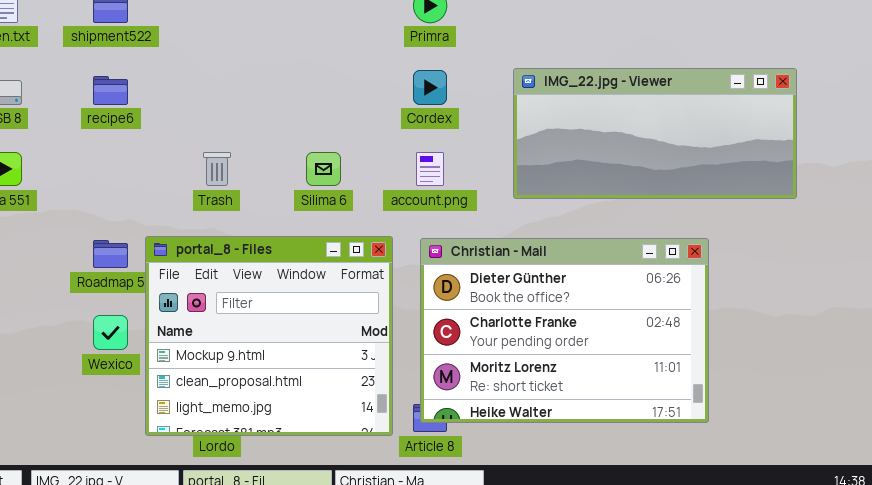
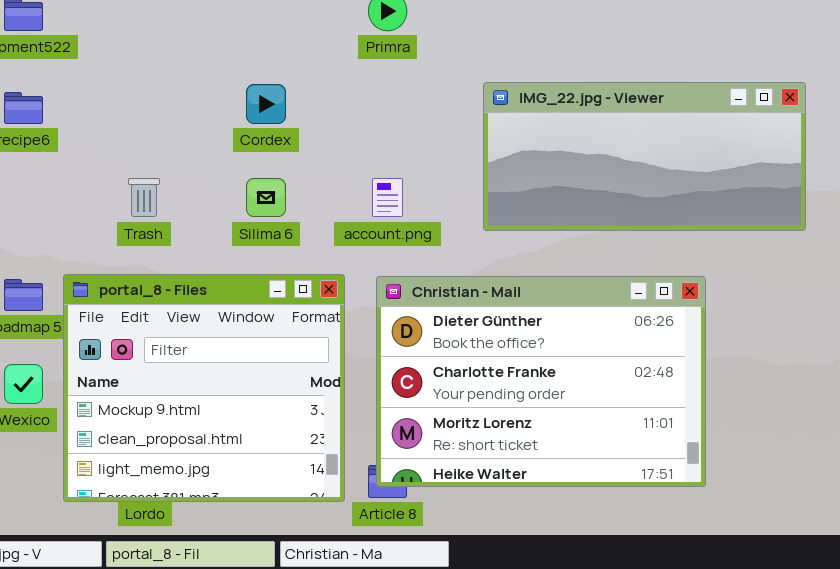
Cordex: [413,70,447,105] -> [246,84,286,124], moved

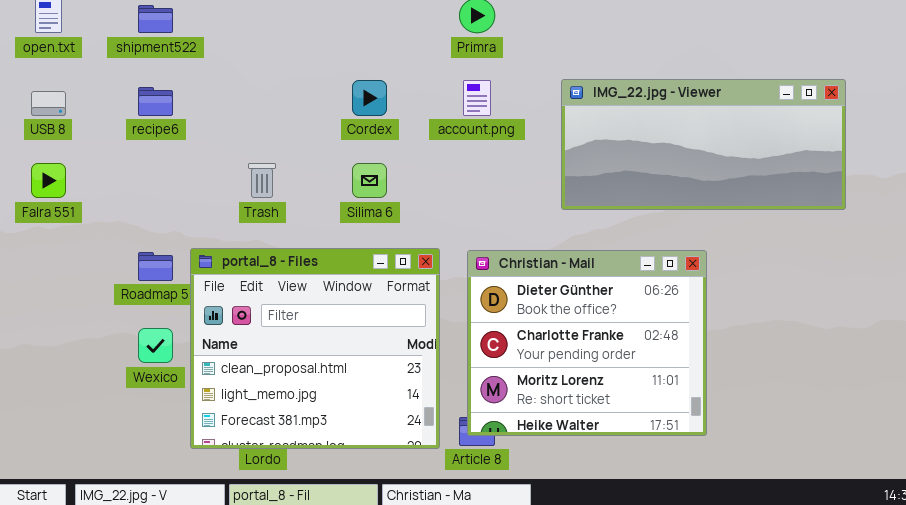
account.png: [372,178,403,217] -> [463,80,491,116], moved
portal_8 - Files: [63,274,345,502] -> [190,248,440,449], scrolled down 1 row
Christian - Mail: [376,276,706,487] -> [467,250,707,436], resized

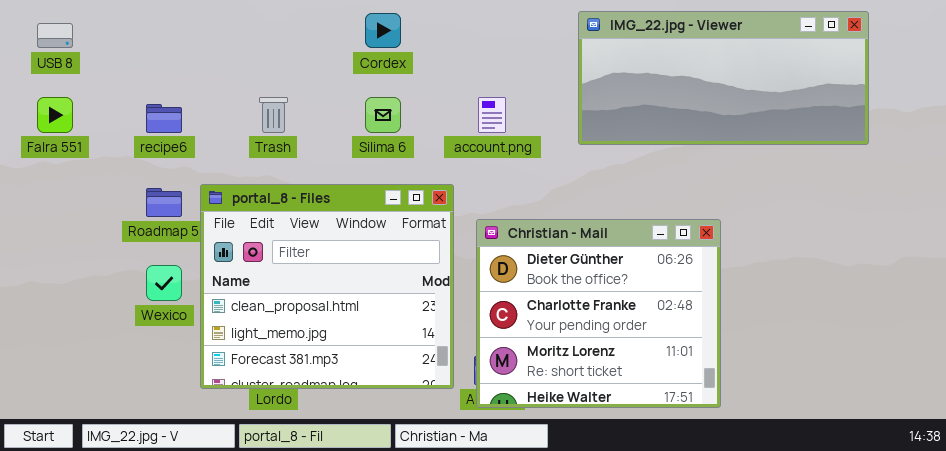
account.png: [463,80,491,116] -> [478,97,506,133], moved
recipe6: [138,87,173,116] -> [146,104,182,133], moved
Christian - Mail: [467,250,707,436] -> [476,219,721,408], moved

